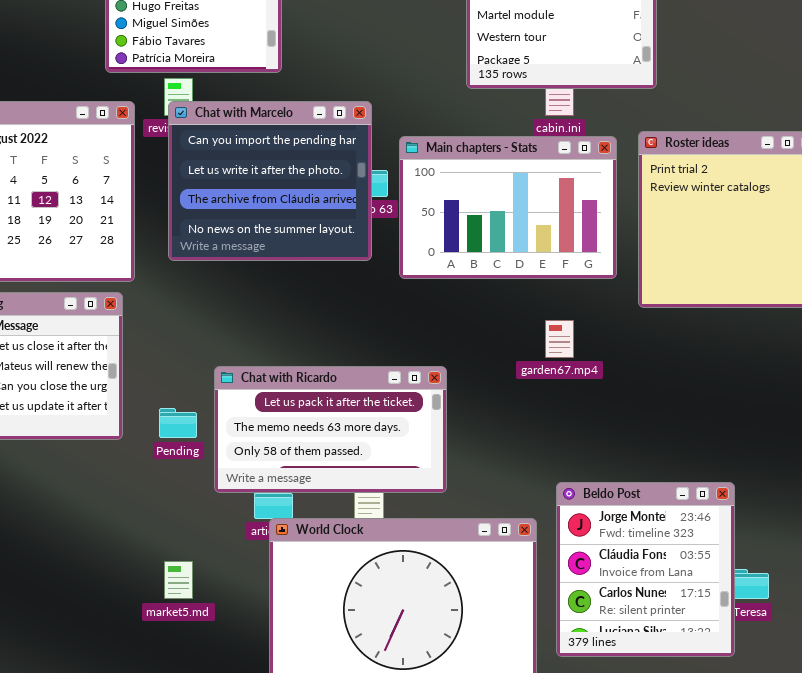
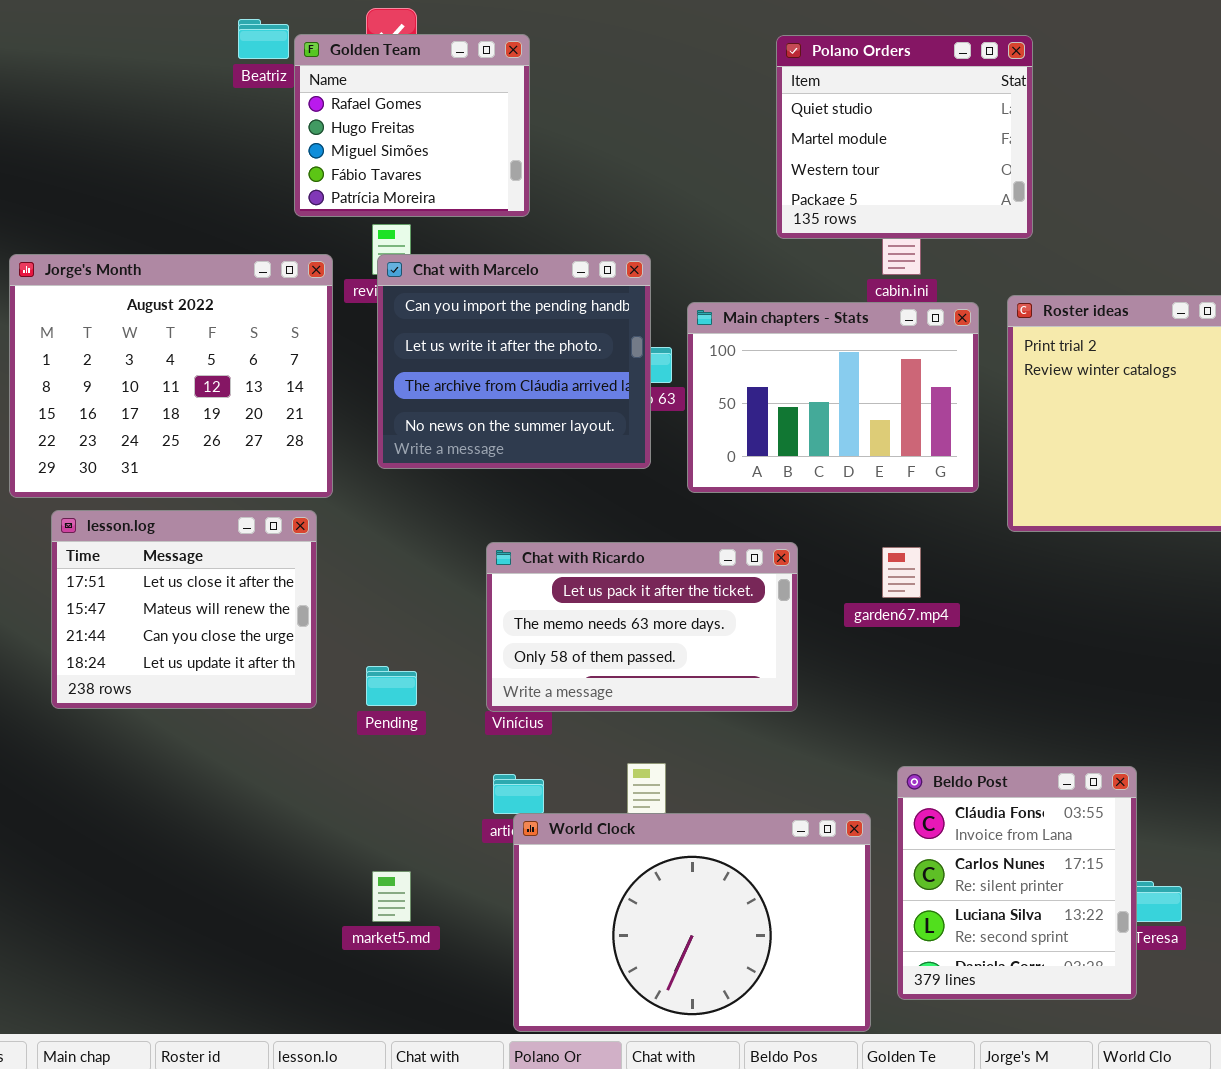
Chat with Ricardo: [214,366,447,493] -> [486,542,798,712], moved
Beldo Post: [556,482,735,657] -> [897,766,1137,1000], scrolled down 1 row

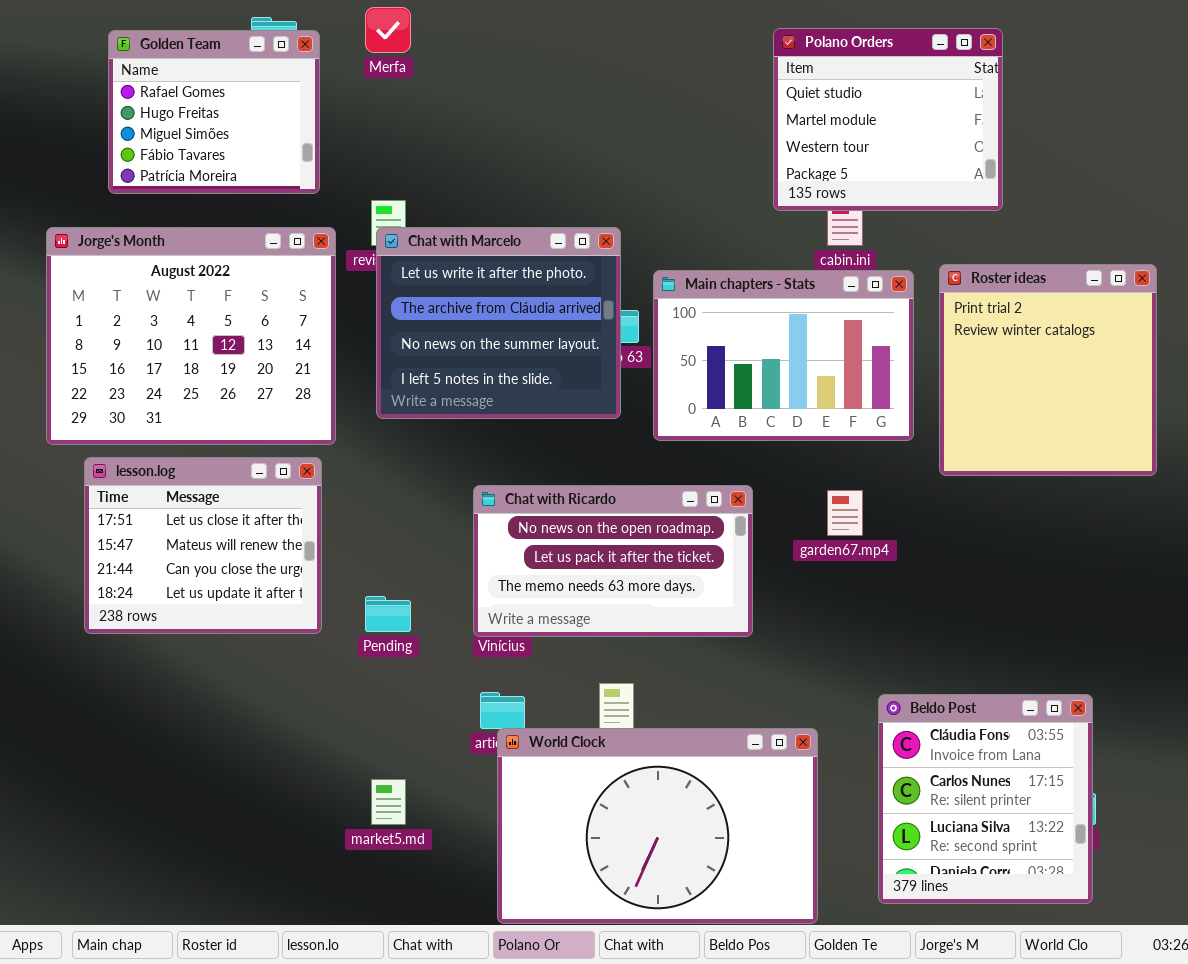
Golden Team: [294,34,530,217] -> [108,30,320,194], moved
Polano Orders: [776,35,1033,239] -> [773,28,1003,211], moved
Chat with Marcelo: [377,254,651,469] -> [376,227,621,419], scrolled down 1 row
Chat with Ricardo: [486,542,798,712] -> [473,485,753,637], scrolled up 1 row
Beldo Post: [897,766,1137,1000] -> [878,694,1093,904], moved

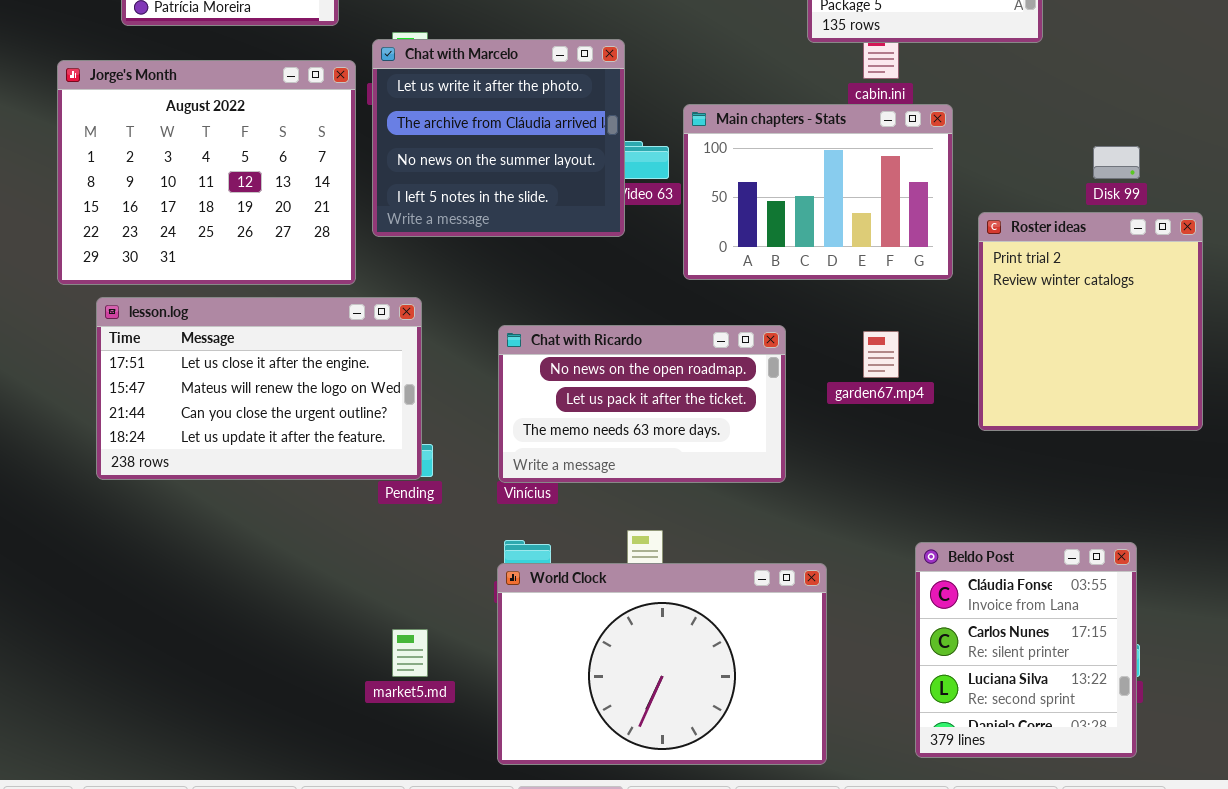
Chat with Marcelo: [376,227,621,419] -> [372,39,625,237], moved
Roster ideas: [939,264,1157,476] -> [978,212,1203,431], moved
lesson.log: [84,457,322,634] -> [96,297,422,480], resized
World Clock: [497,728,818,924] -> [497,563,827,765], moved

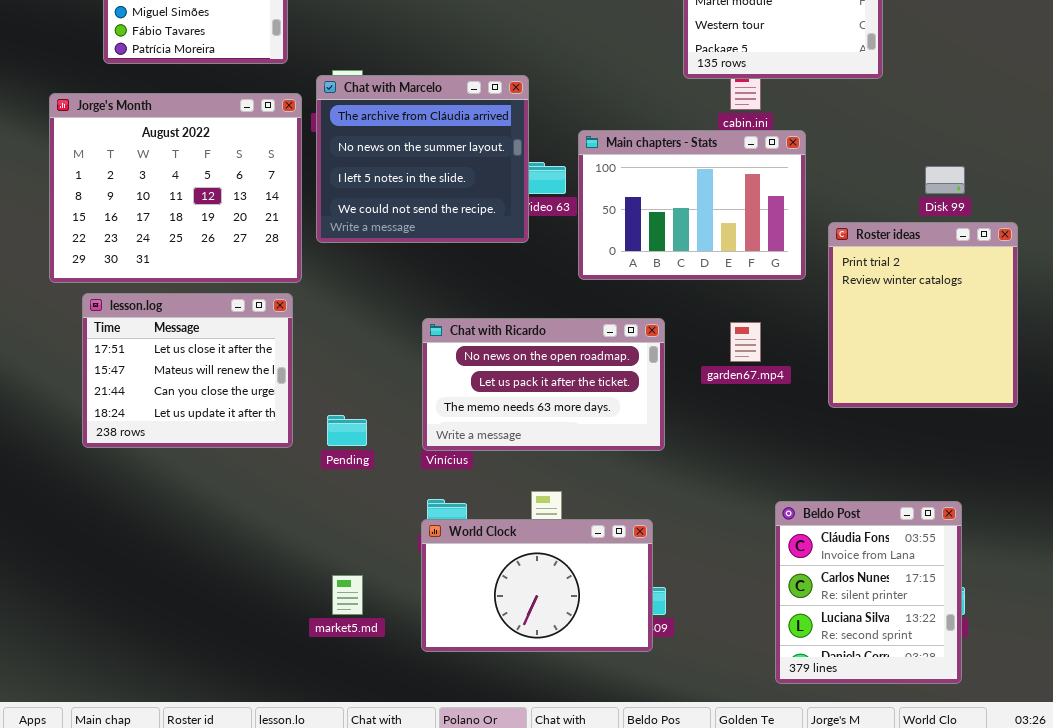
Chat with Marcelo: [372,39,625,237] -> [316,75,529,243], scrolled down 1 row
lesson.log: [96,297,422,480] -> [82,293,293,448], resized
World Clock: [497,563,827,765] -> [421,519,653,652], resized

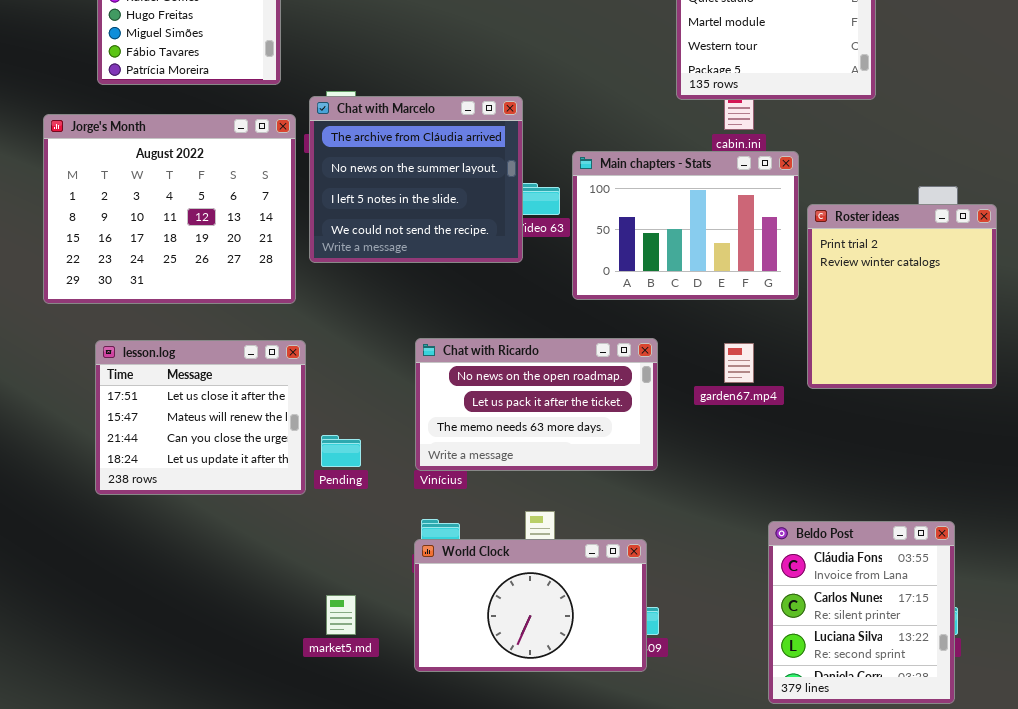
Roster ideas: [828,222,1018,408] -> [807,204,997,389], moved
lesson.log: [82,293,293,448] -> [95,340,306,495], moved

